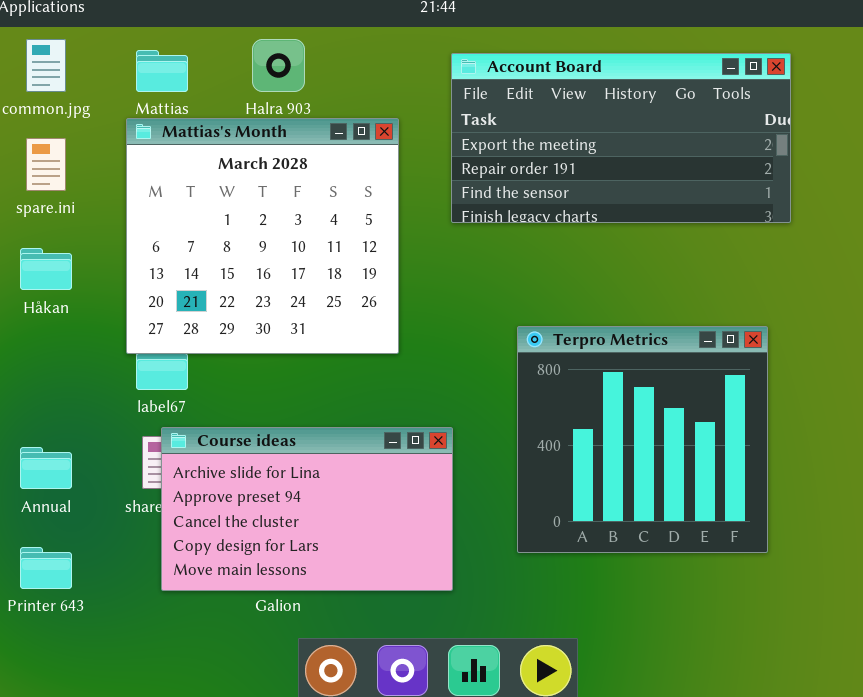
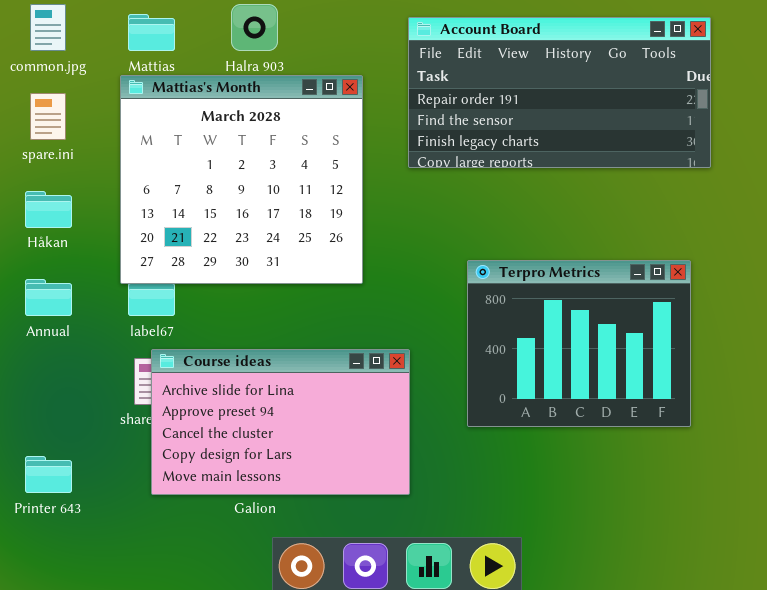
Account Board: [451,53,791,223] -> [408,17,711,168], scrolled down 1 row
Terpro Metrics: [517,326,768,553] -> [467,260,691,427], resized
Annual: [20,447,72,489] -> [25,279,72,316], moved

